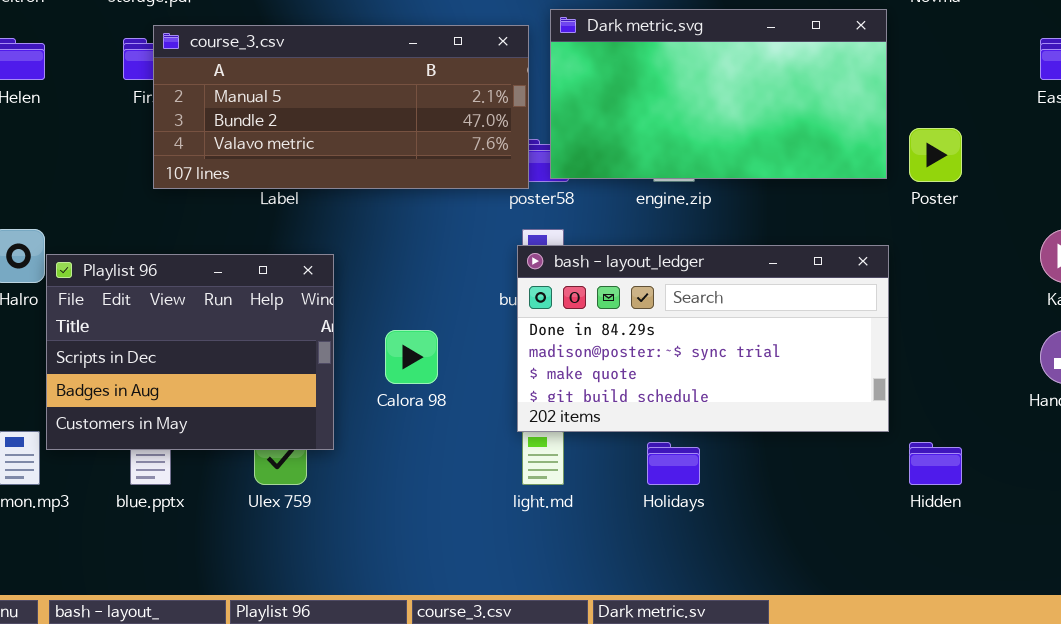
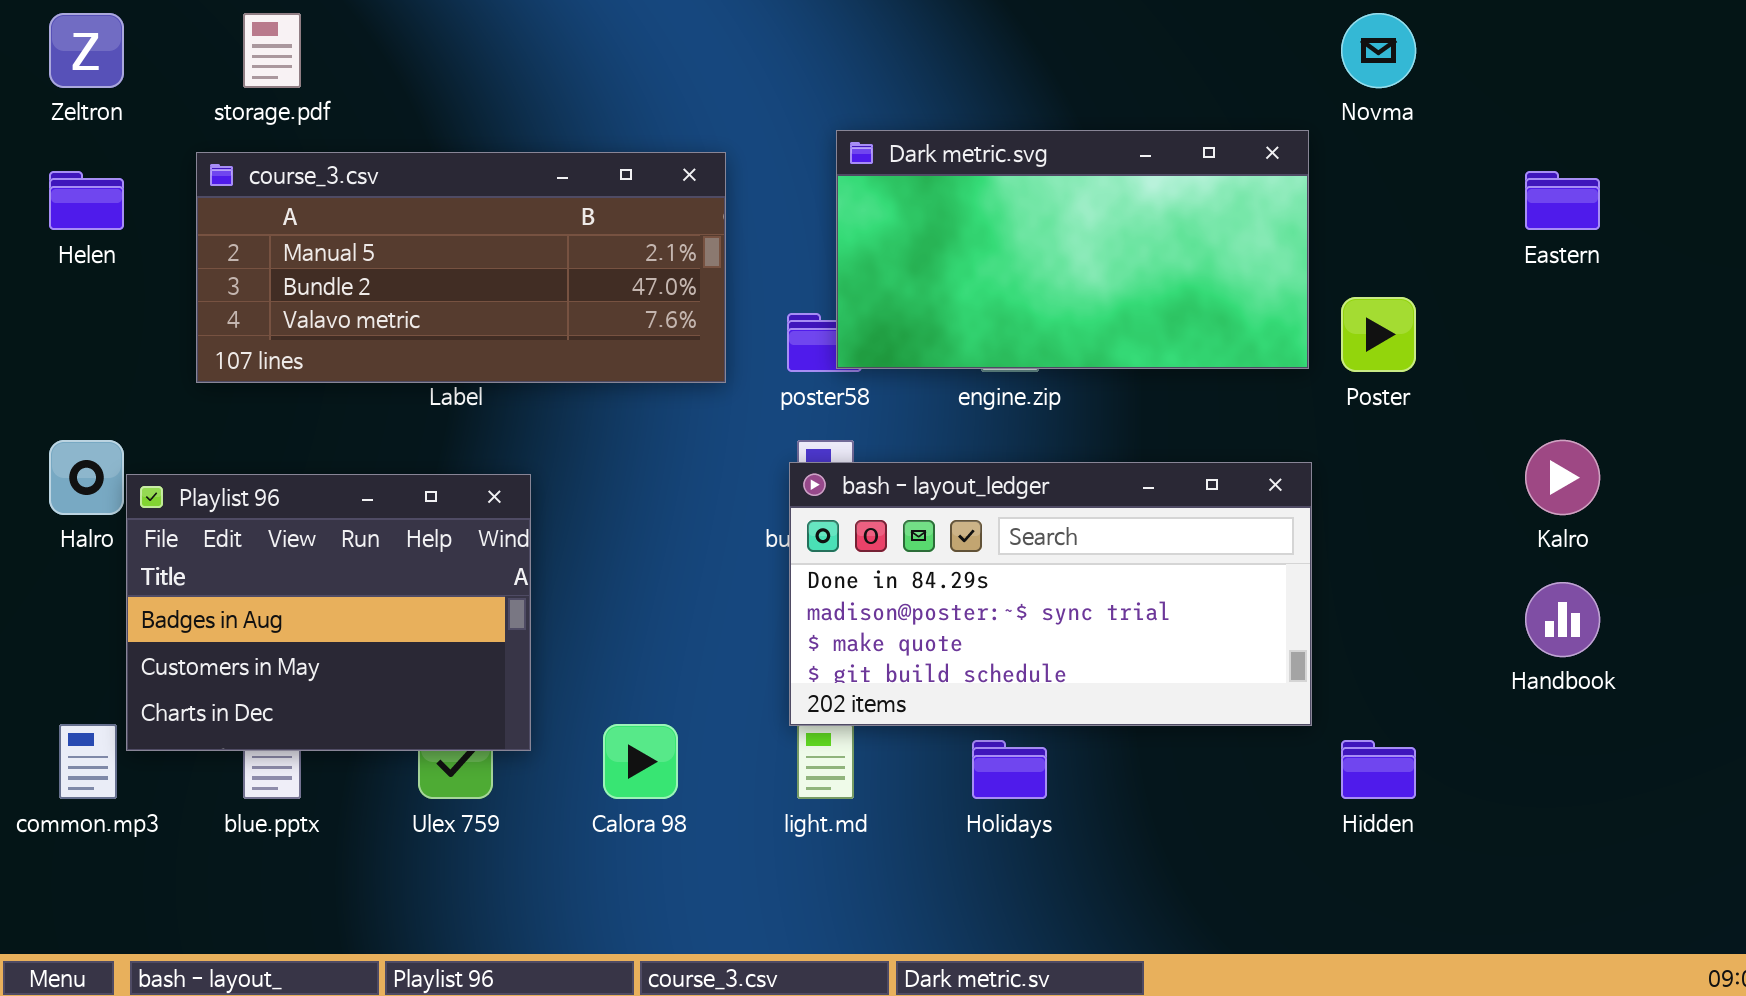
course_3.csv: [153,25,529,189] -> [196,152,726,383], moved
Playlist 96: [46,254,334,450] -> [126,474,531,751], scrolled down 1 row
Calora 98: [385,330,438,384] -> [603,724,678,799], moved

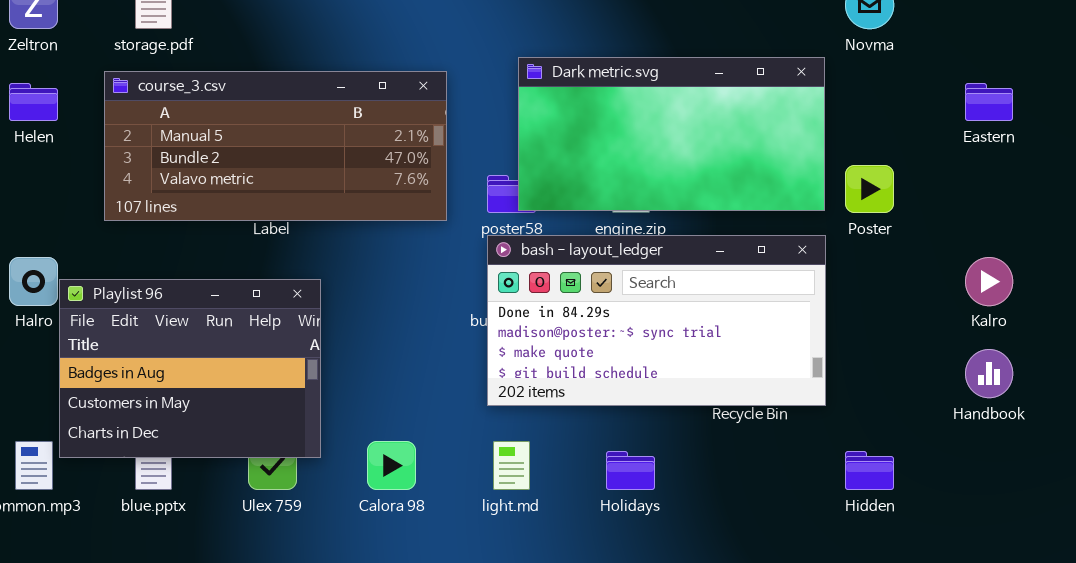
bash - layout_ledger: [789,462,1312,726] -> [487,235,826,406], moved

